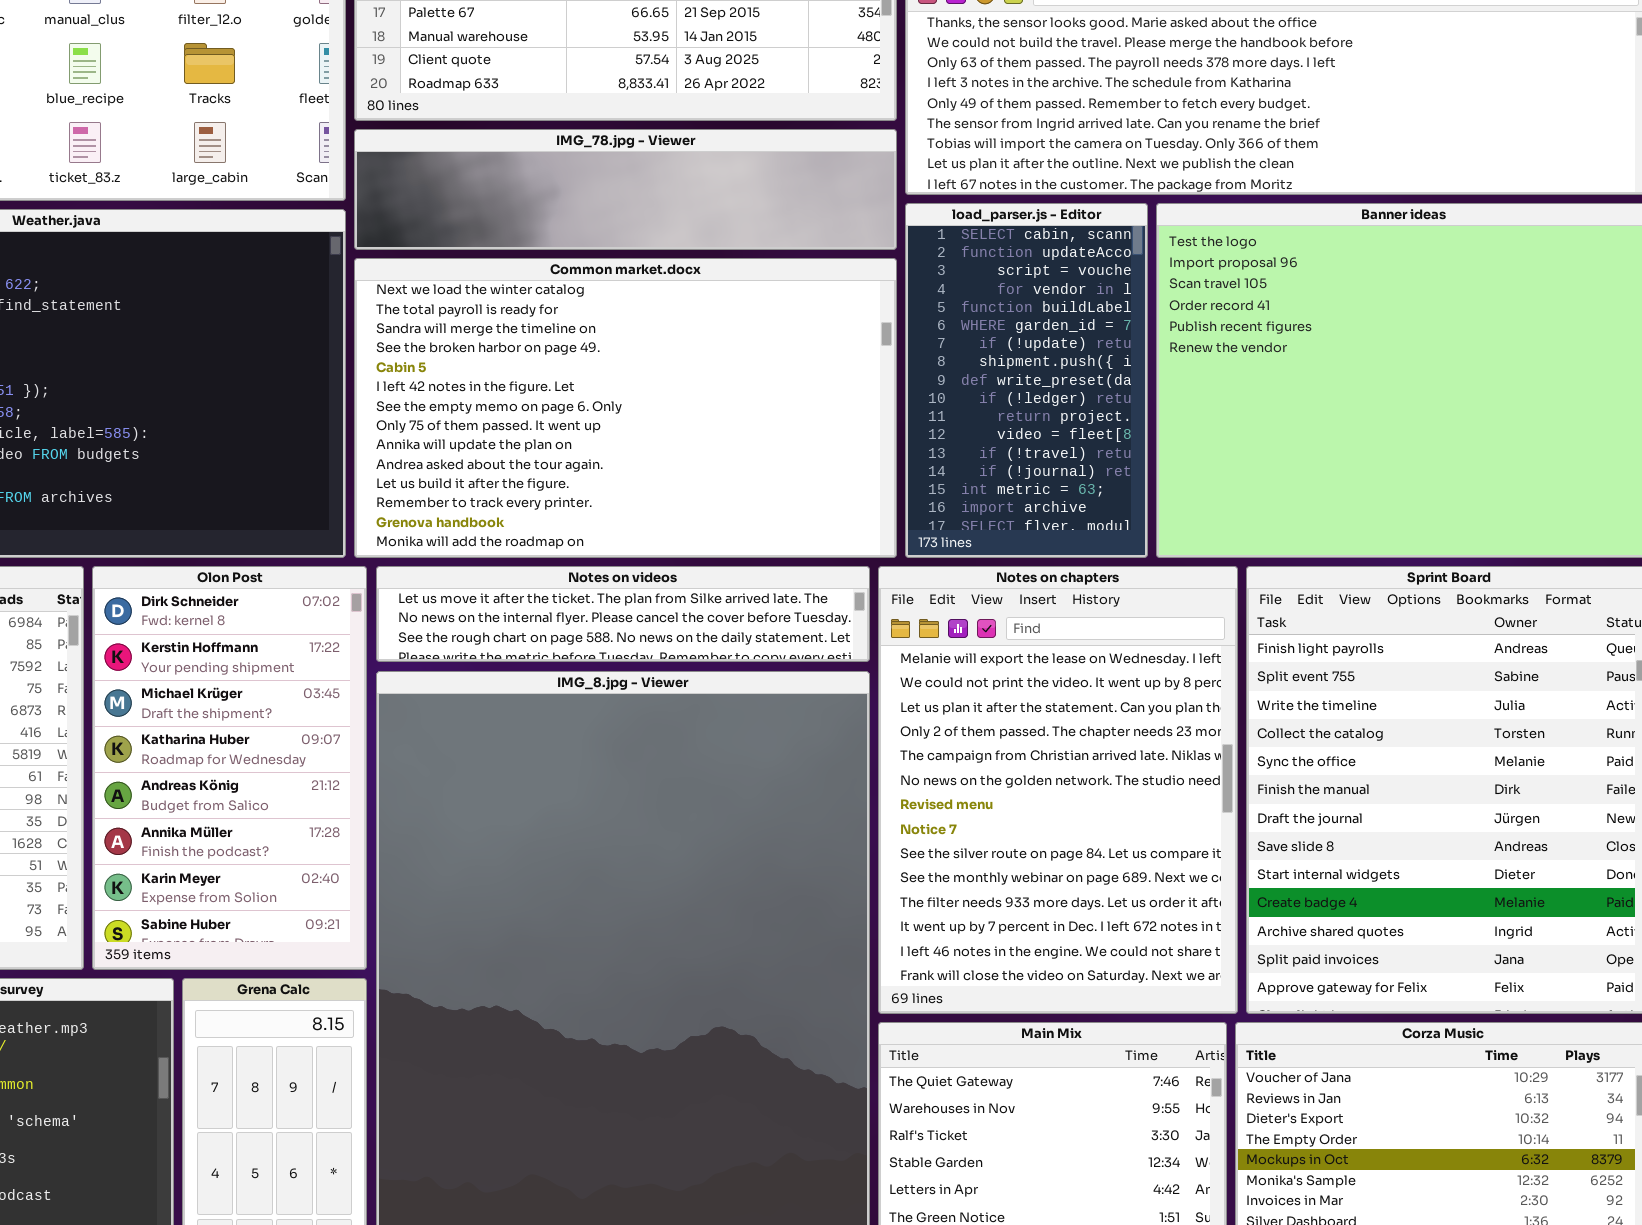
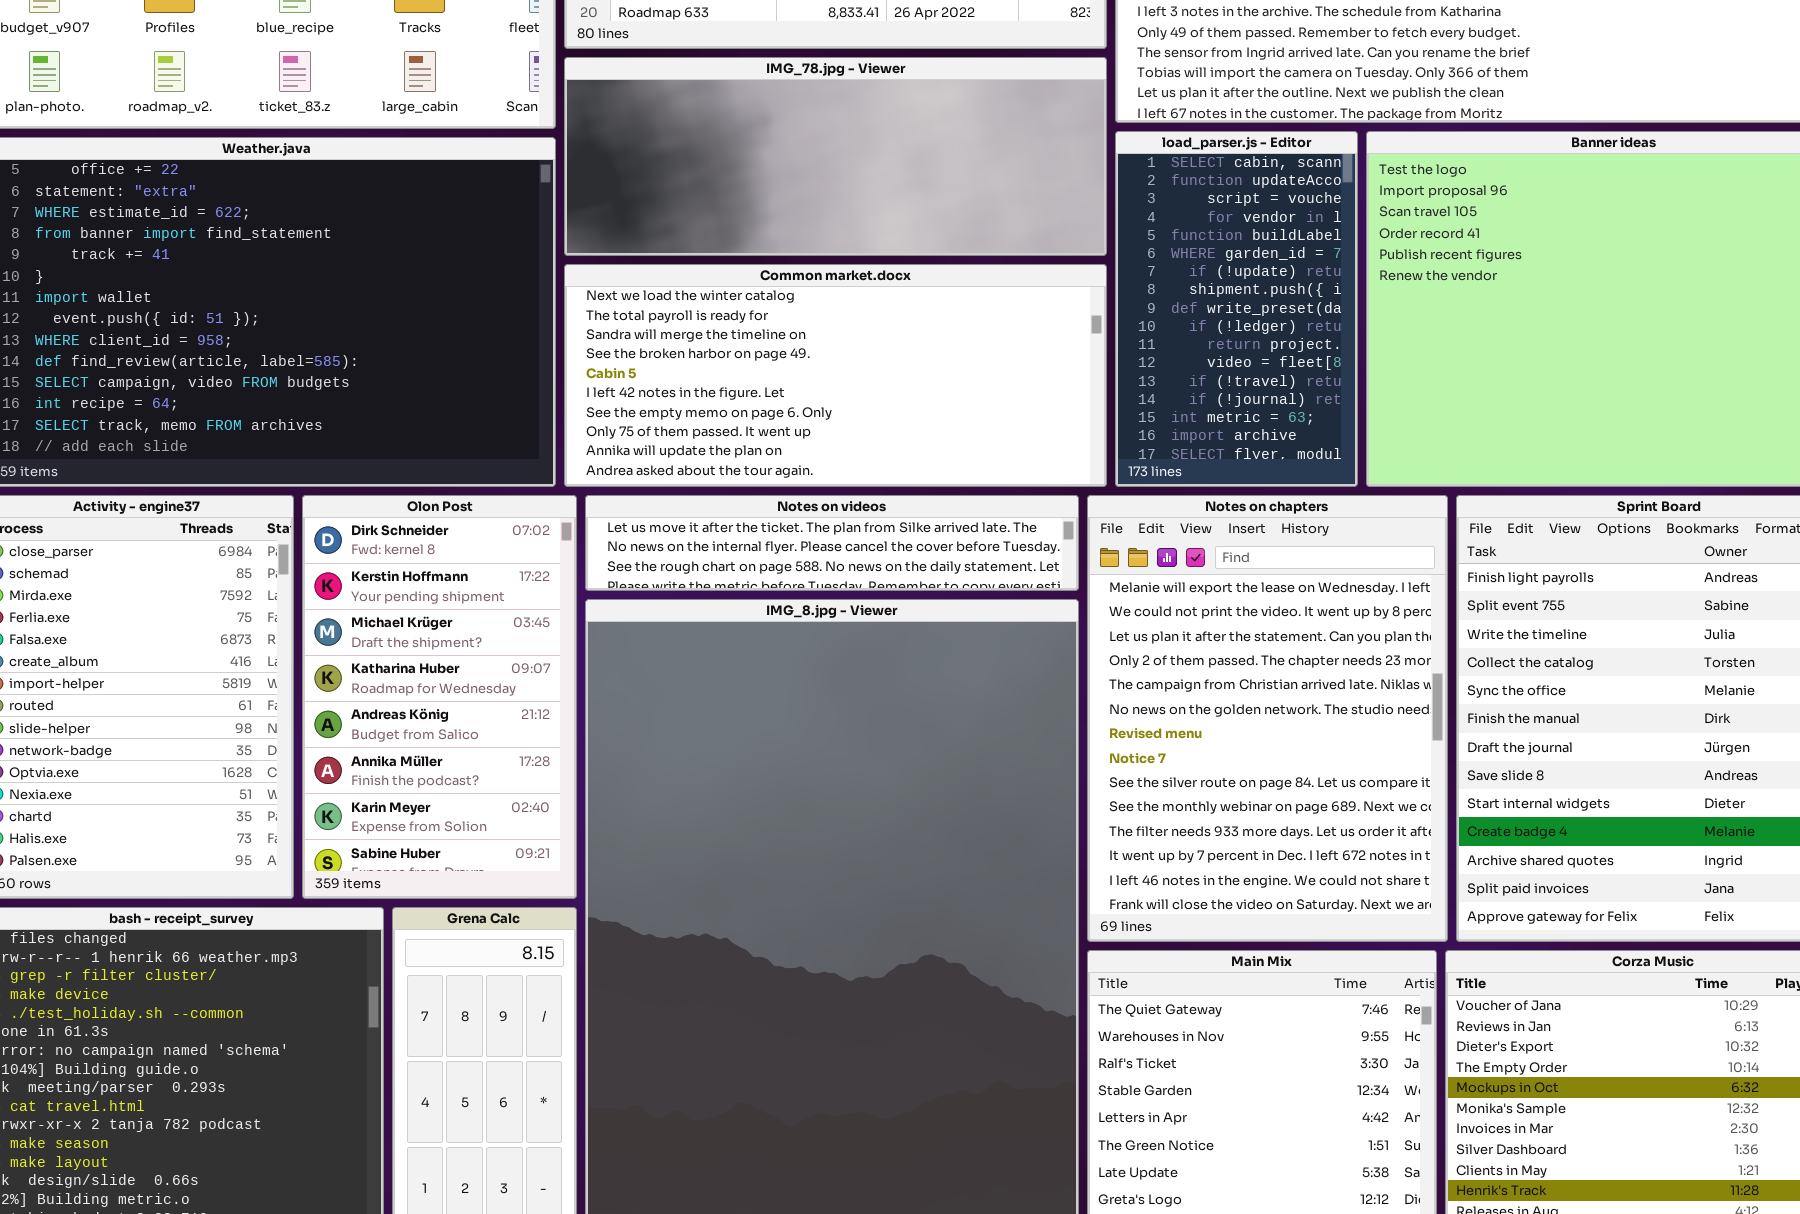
IMG_78.jpg - Viewer: [354,129,897,250] -> [564,57,1107,256], resized
Common market.docx: [354,258,897,558] -> [564,264,1107,487], resized

